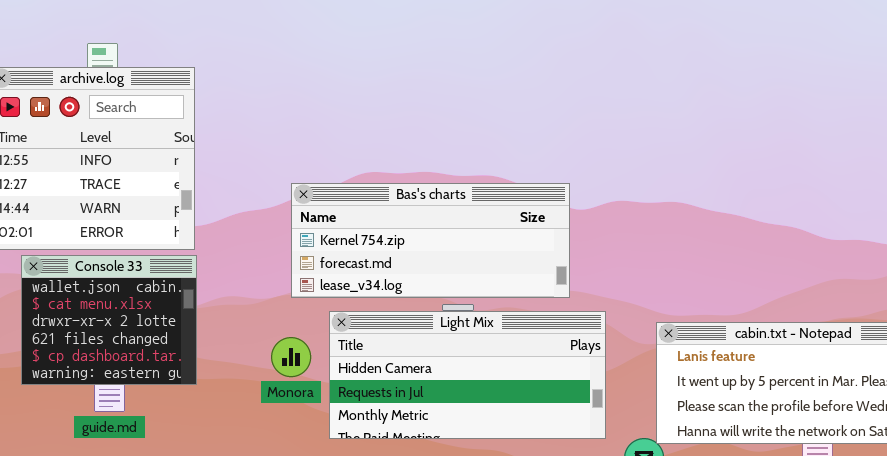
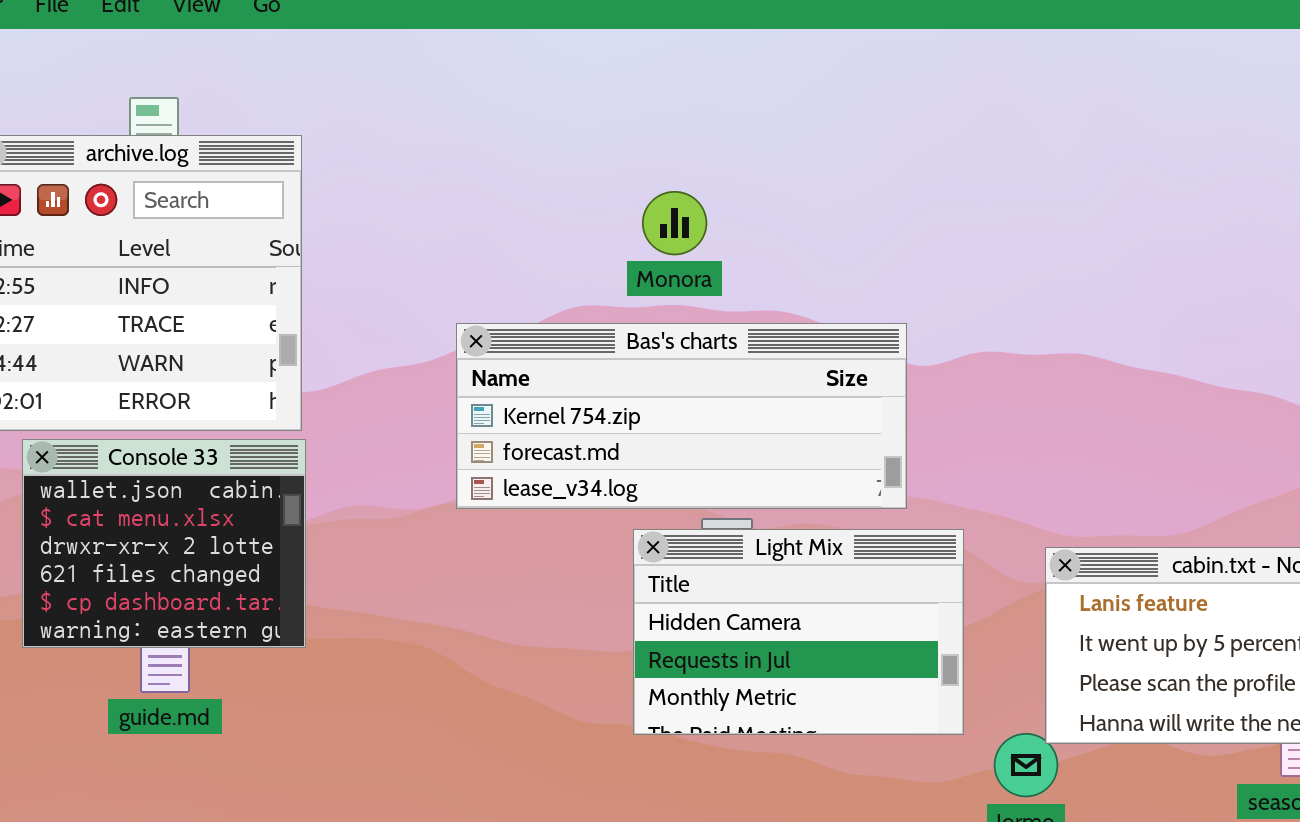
Light Mix: [329,311,606,439] -> [633,529,964,735], resized
Monora: [271,337,311,377] -> [642,191,707,255], moved

